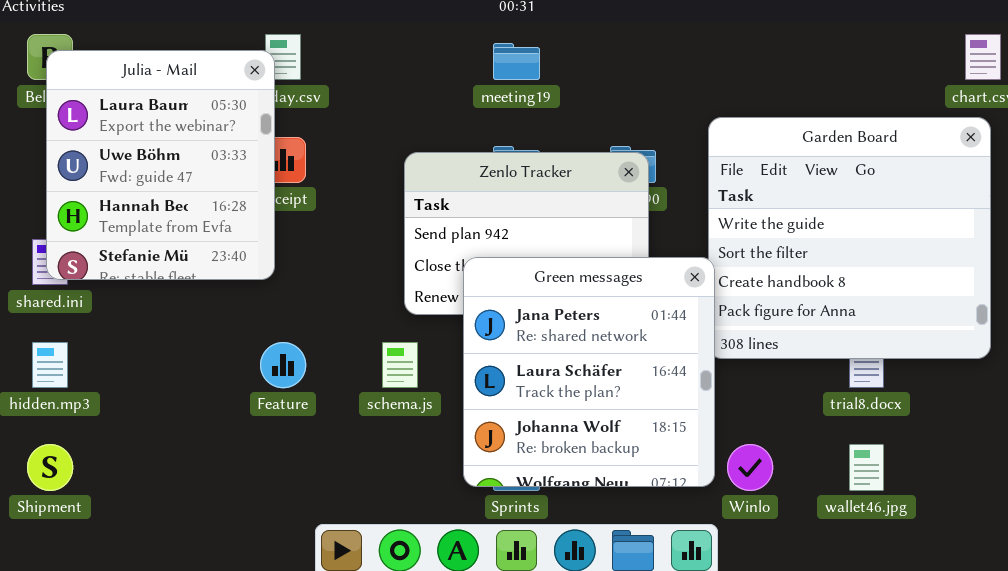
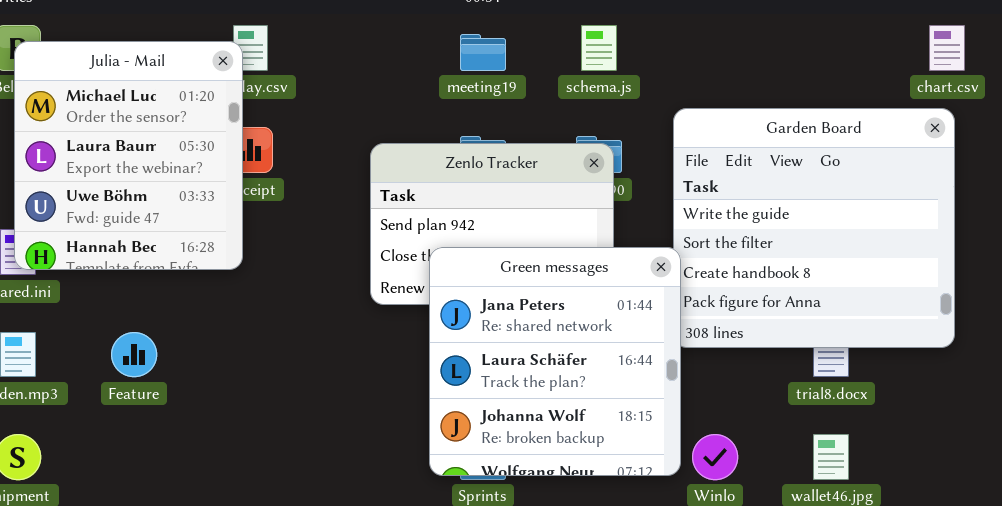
Julia - Mail: [46,50,275,280] -> [14,41,243,270], scrolled up 1 row
Feature: [260,342,306,388] -> [111,332,157,377], moved
schema.js: [382,342,418,388] -> [581,25,617,71], moved

